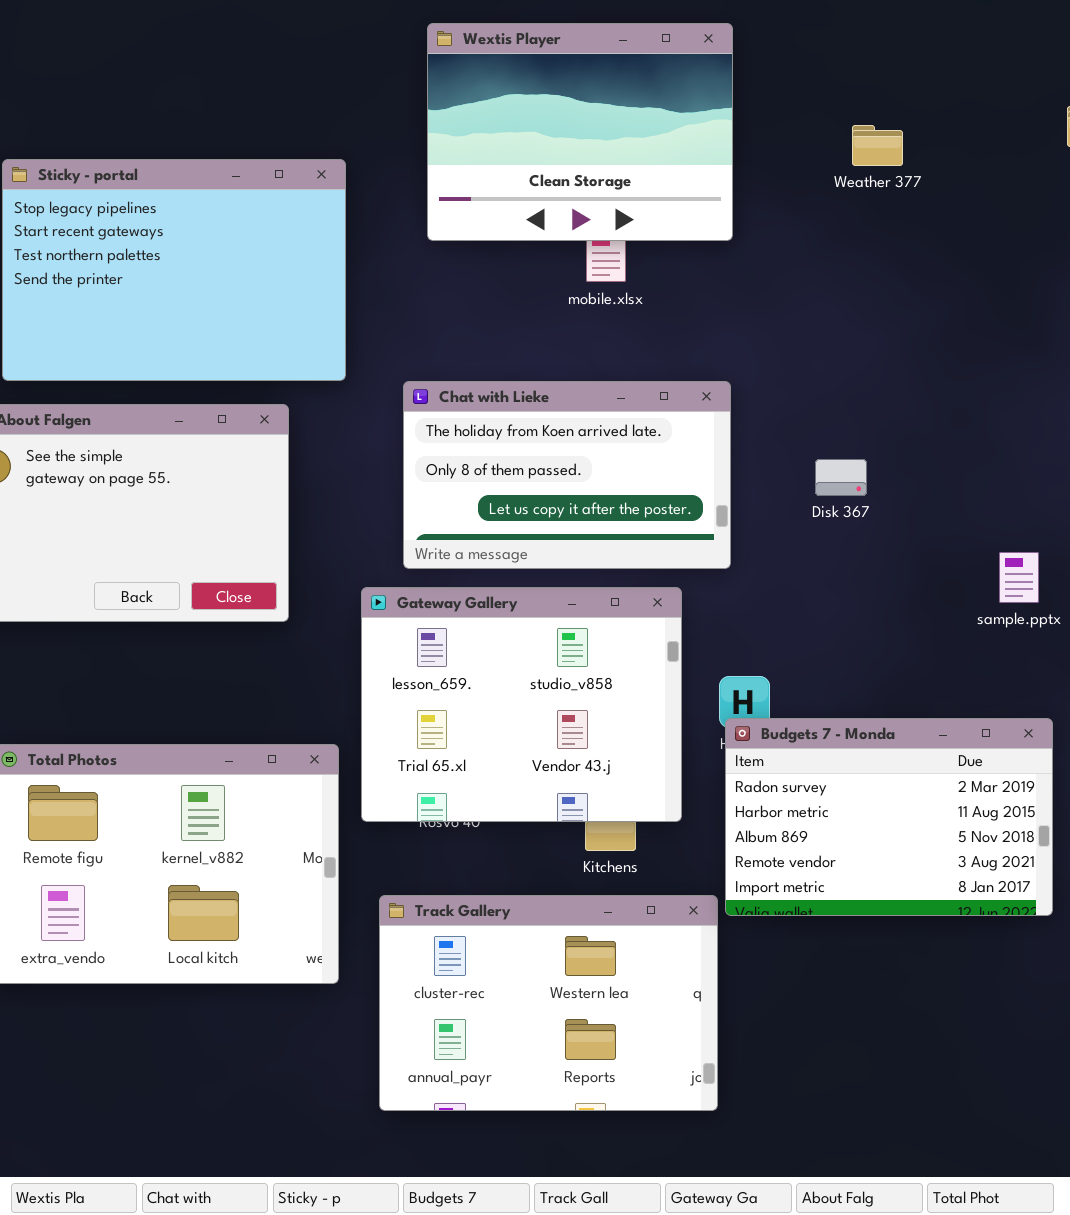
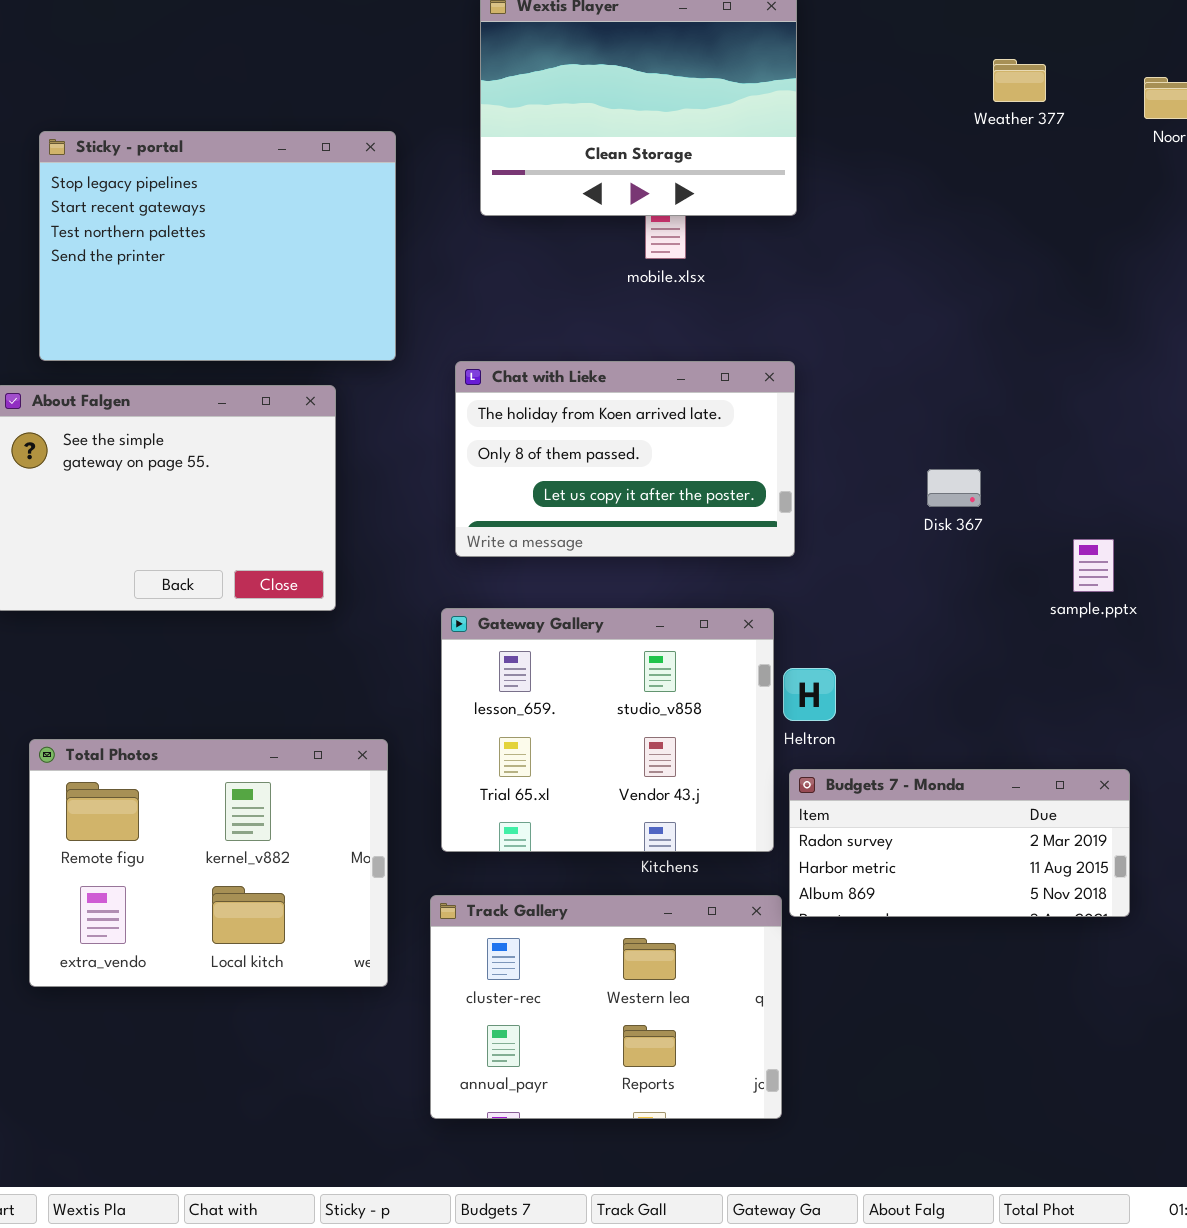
Weather 377: [852,125,903,166] -> [993,59,1046,102], moved
Disk 367: [815,459,867,496] -> [927,469,981,507], moved
Gateway Gallery: [361,587,682,822] -> [441,608,774,852], moved
Budgets 7 - Monda: [725,718,1053,916] -> [789,769,1130,917], resized

